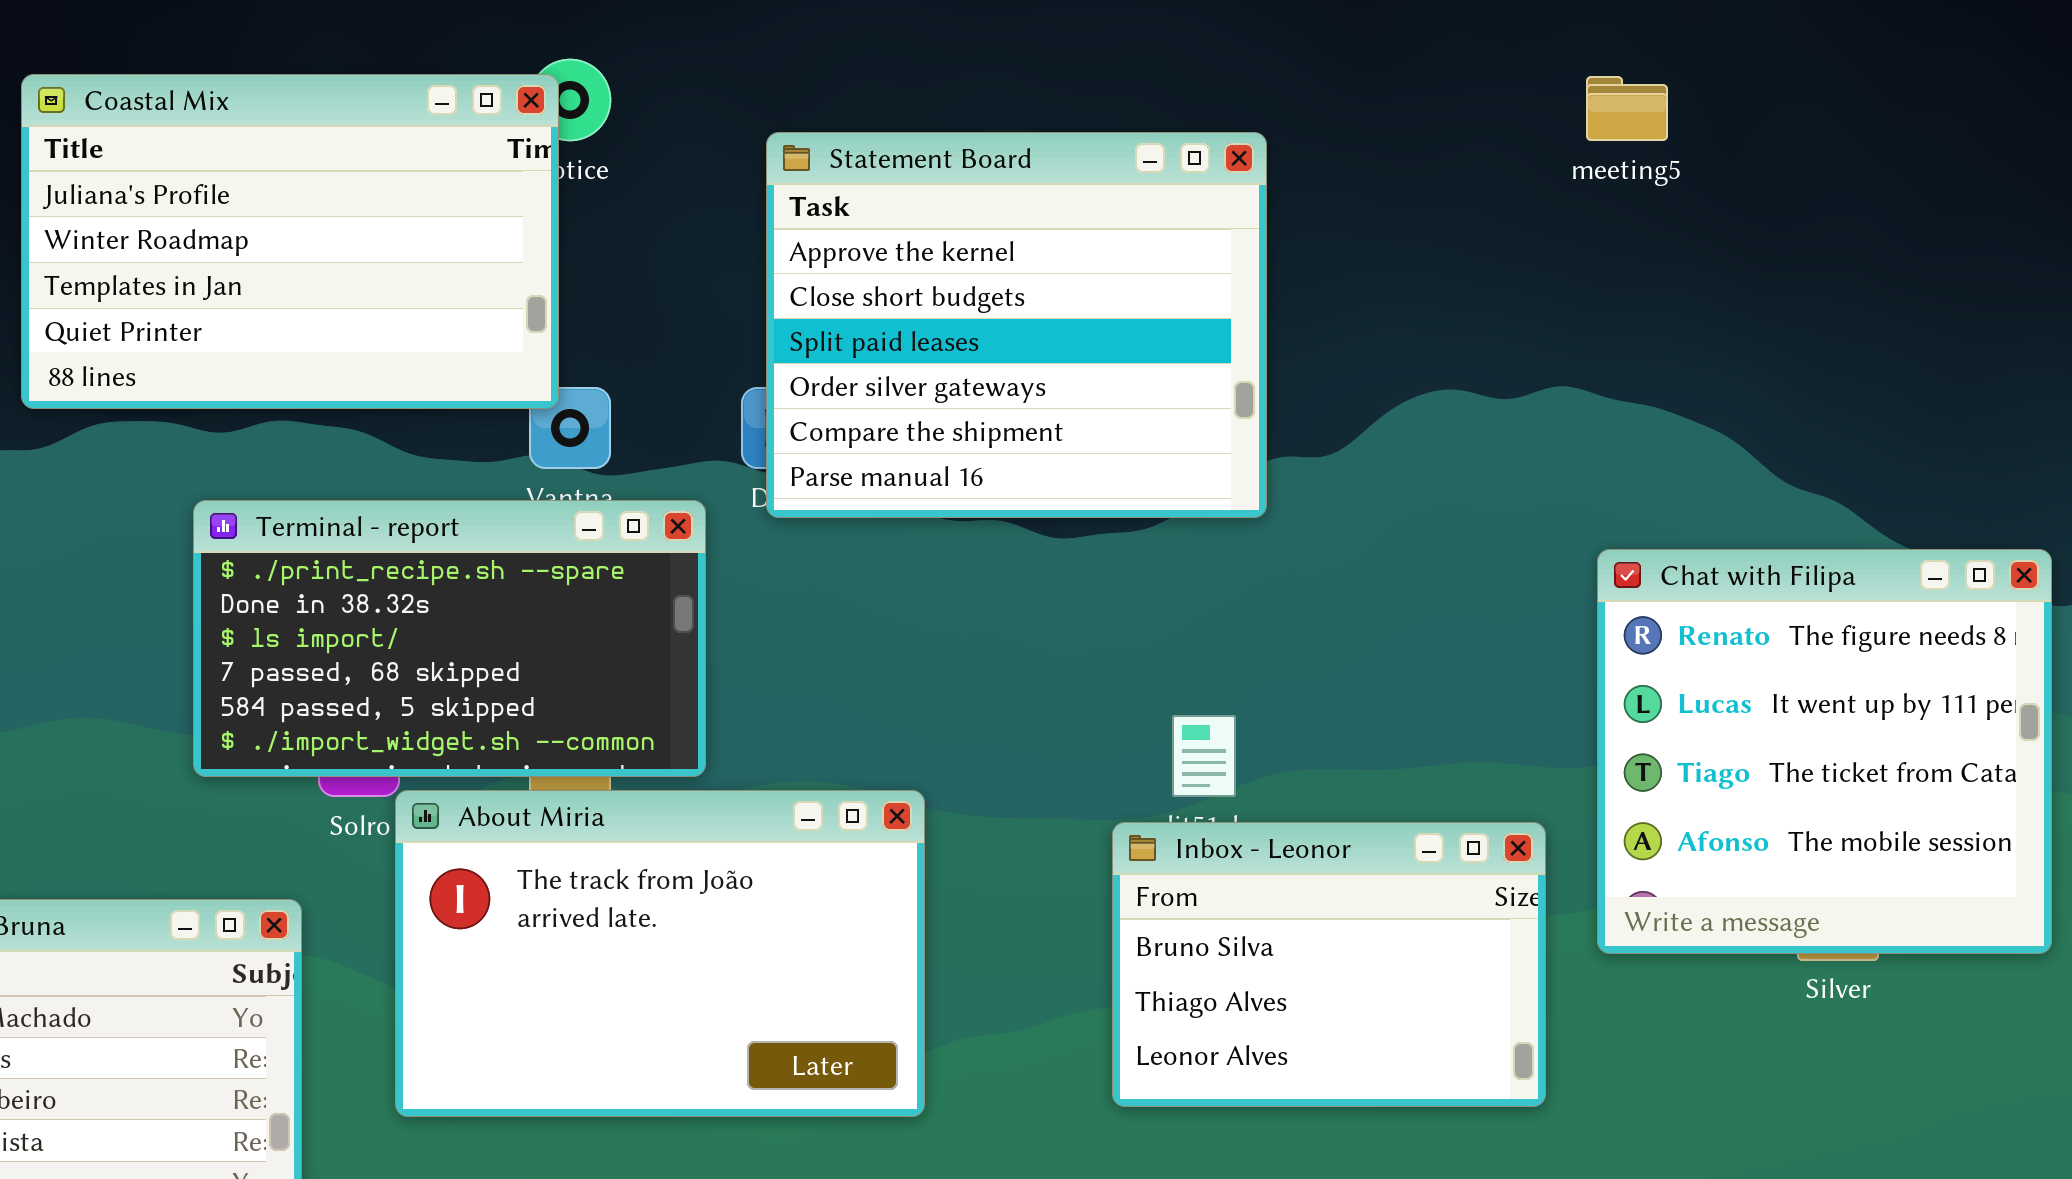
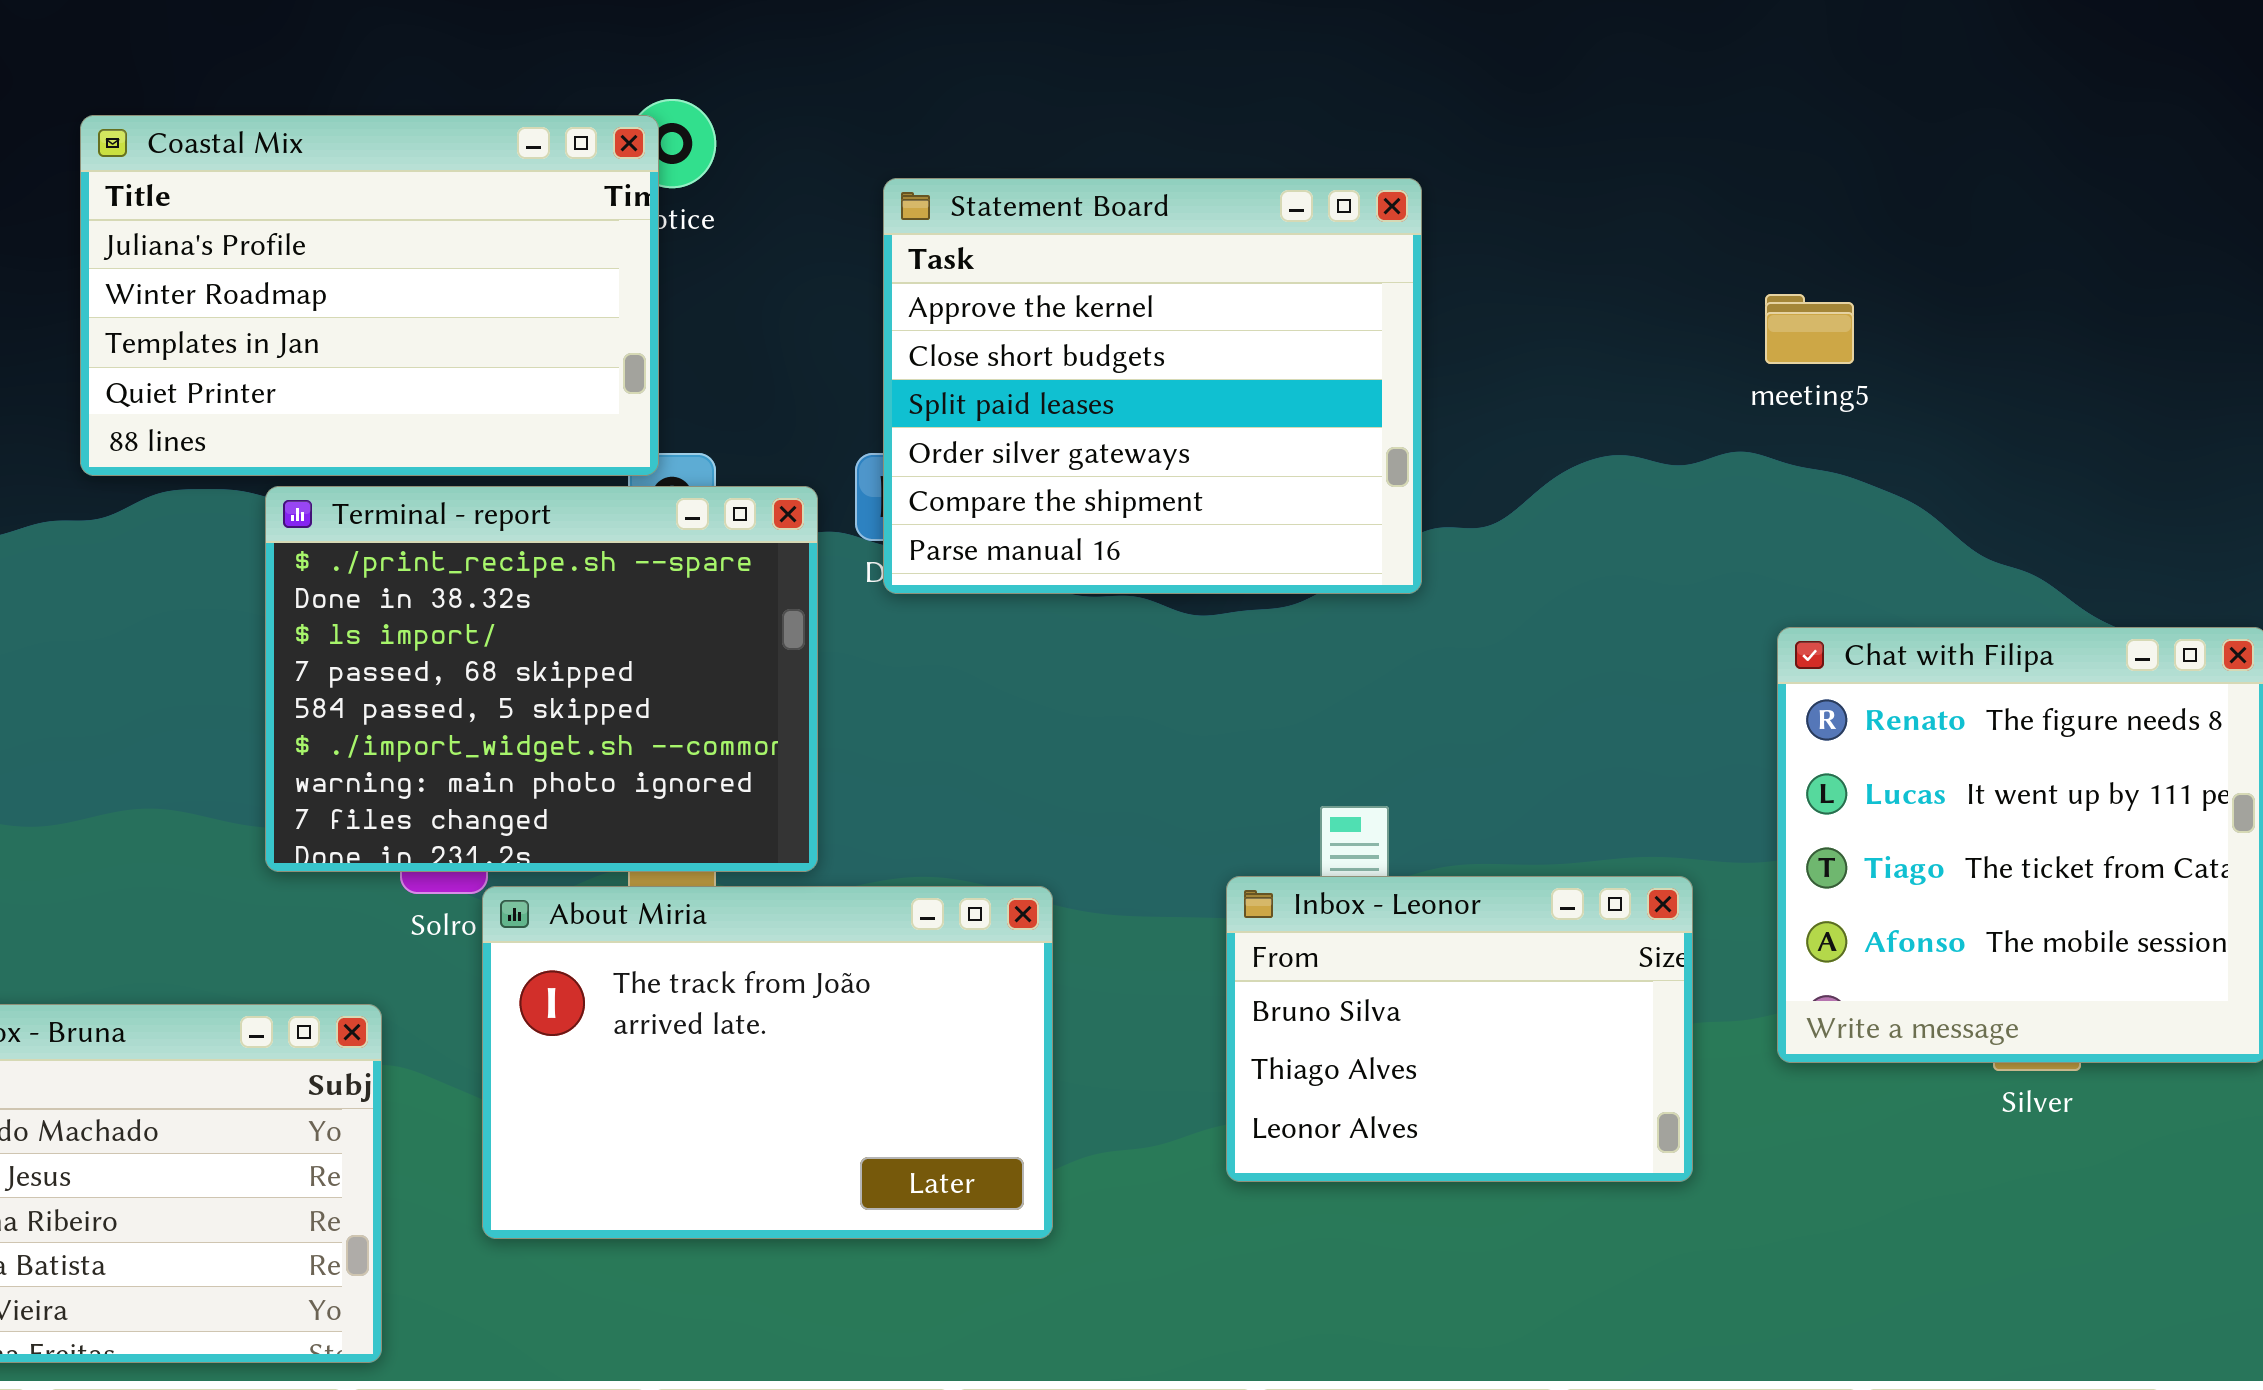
meeting5: [1586,76,1668,141] -> [1765,294,1854,364], moved
Terminal - report: [193,500,706,777] -> [265,486,818,872], resized
Inbox - Leonor: [1112,822,1546,1107] -> [1226,876,1693,1182], moved

